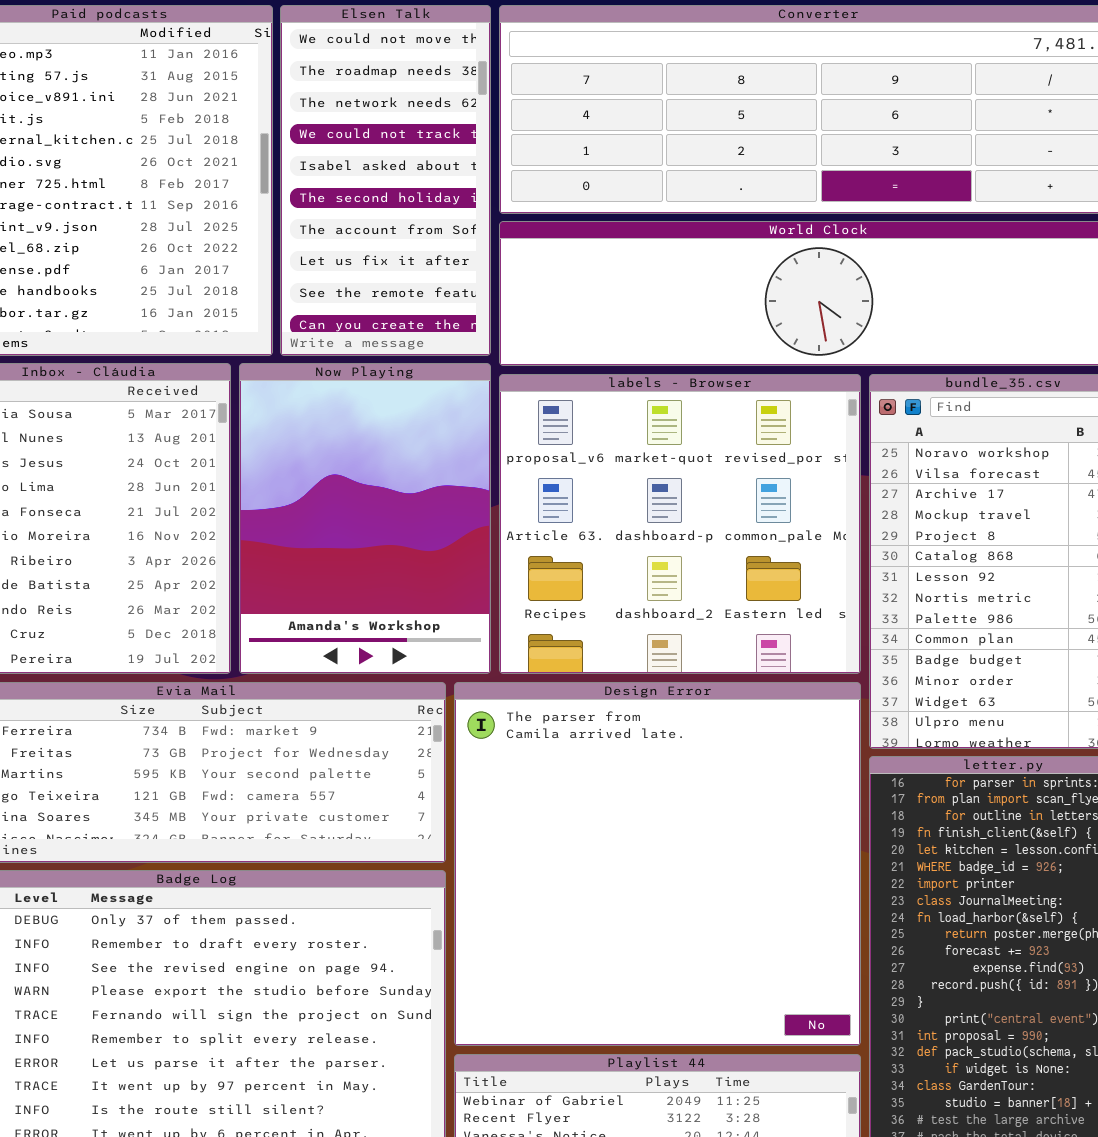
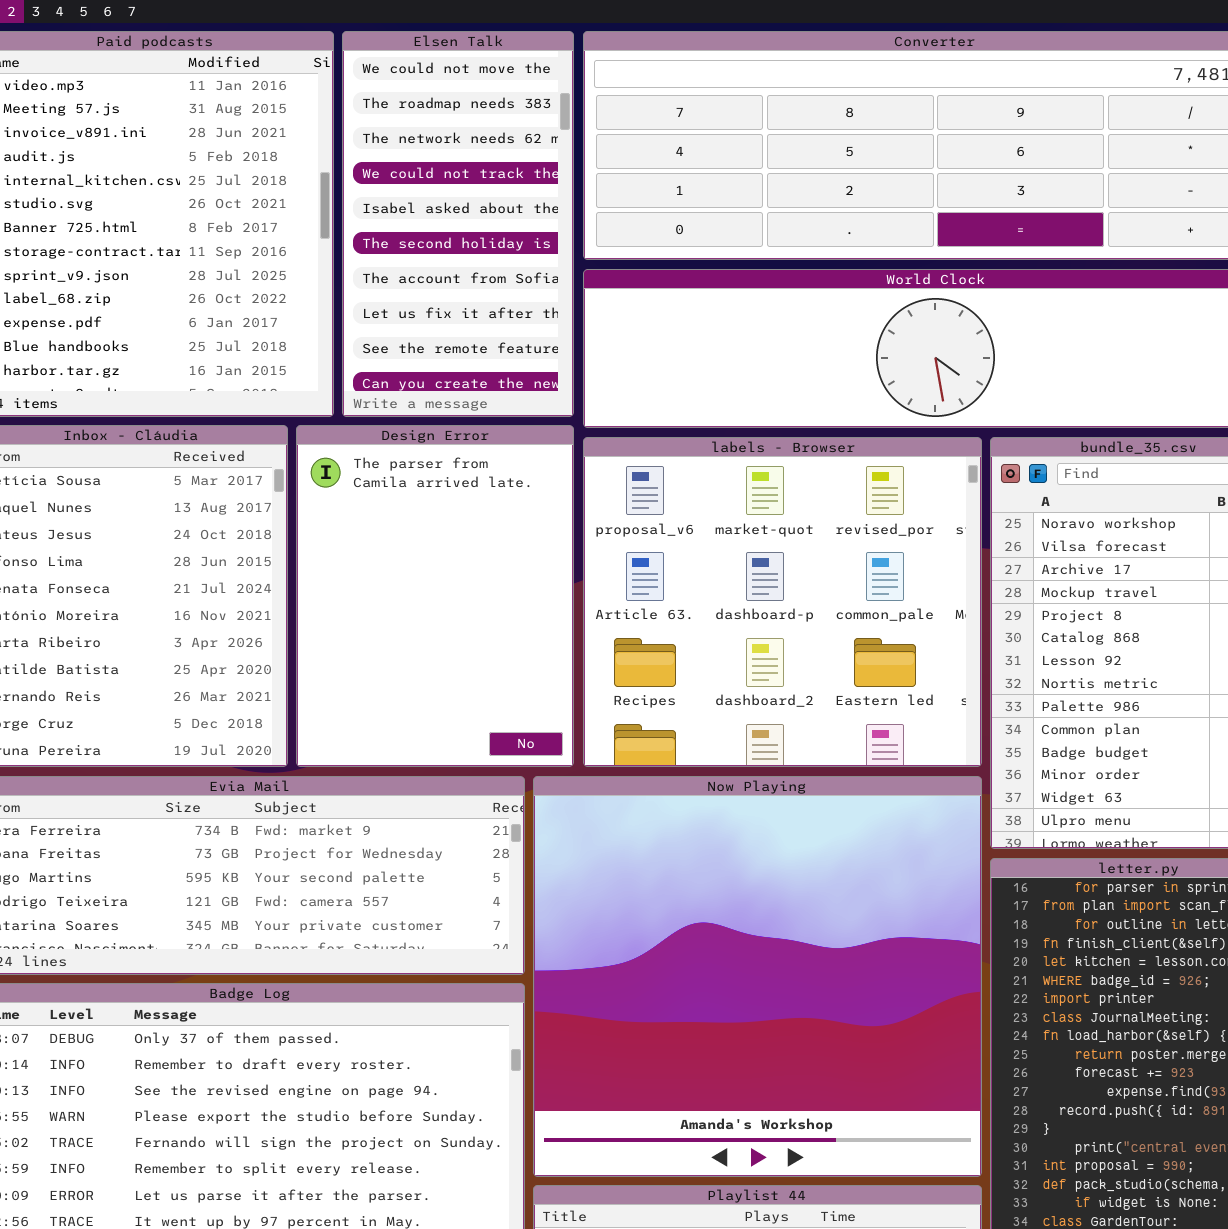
Now Playing: [239,363,491,674] -> [533,776,982,1177], moved, resized
Design Error: [454,682,861,1046] -> [296,425,574,767], moved, resized

